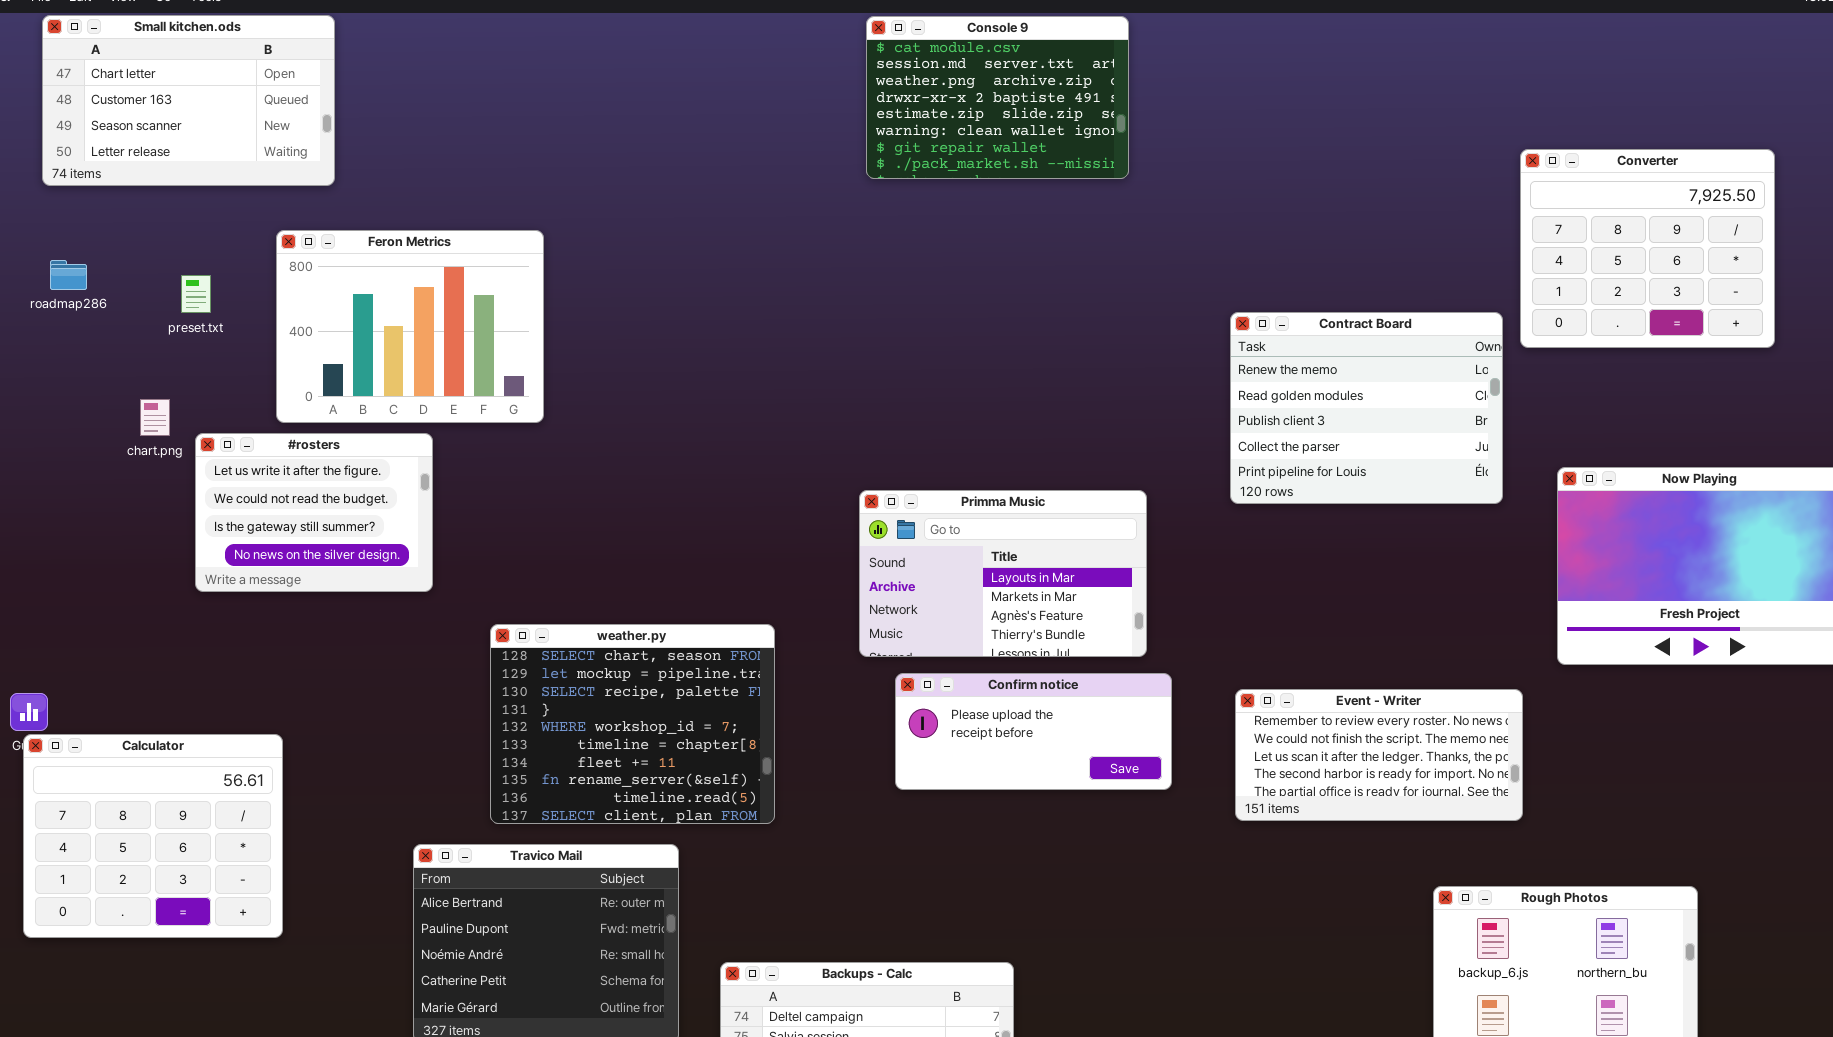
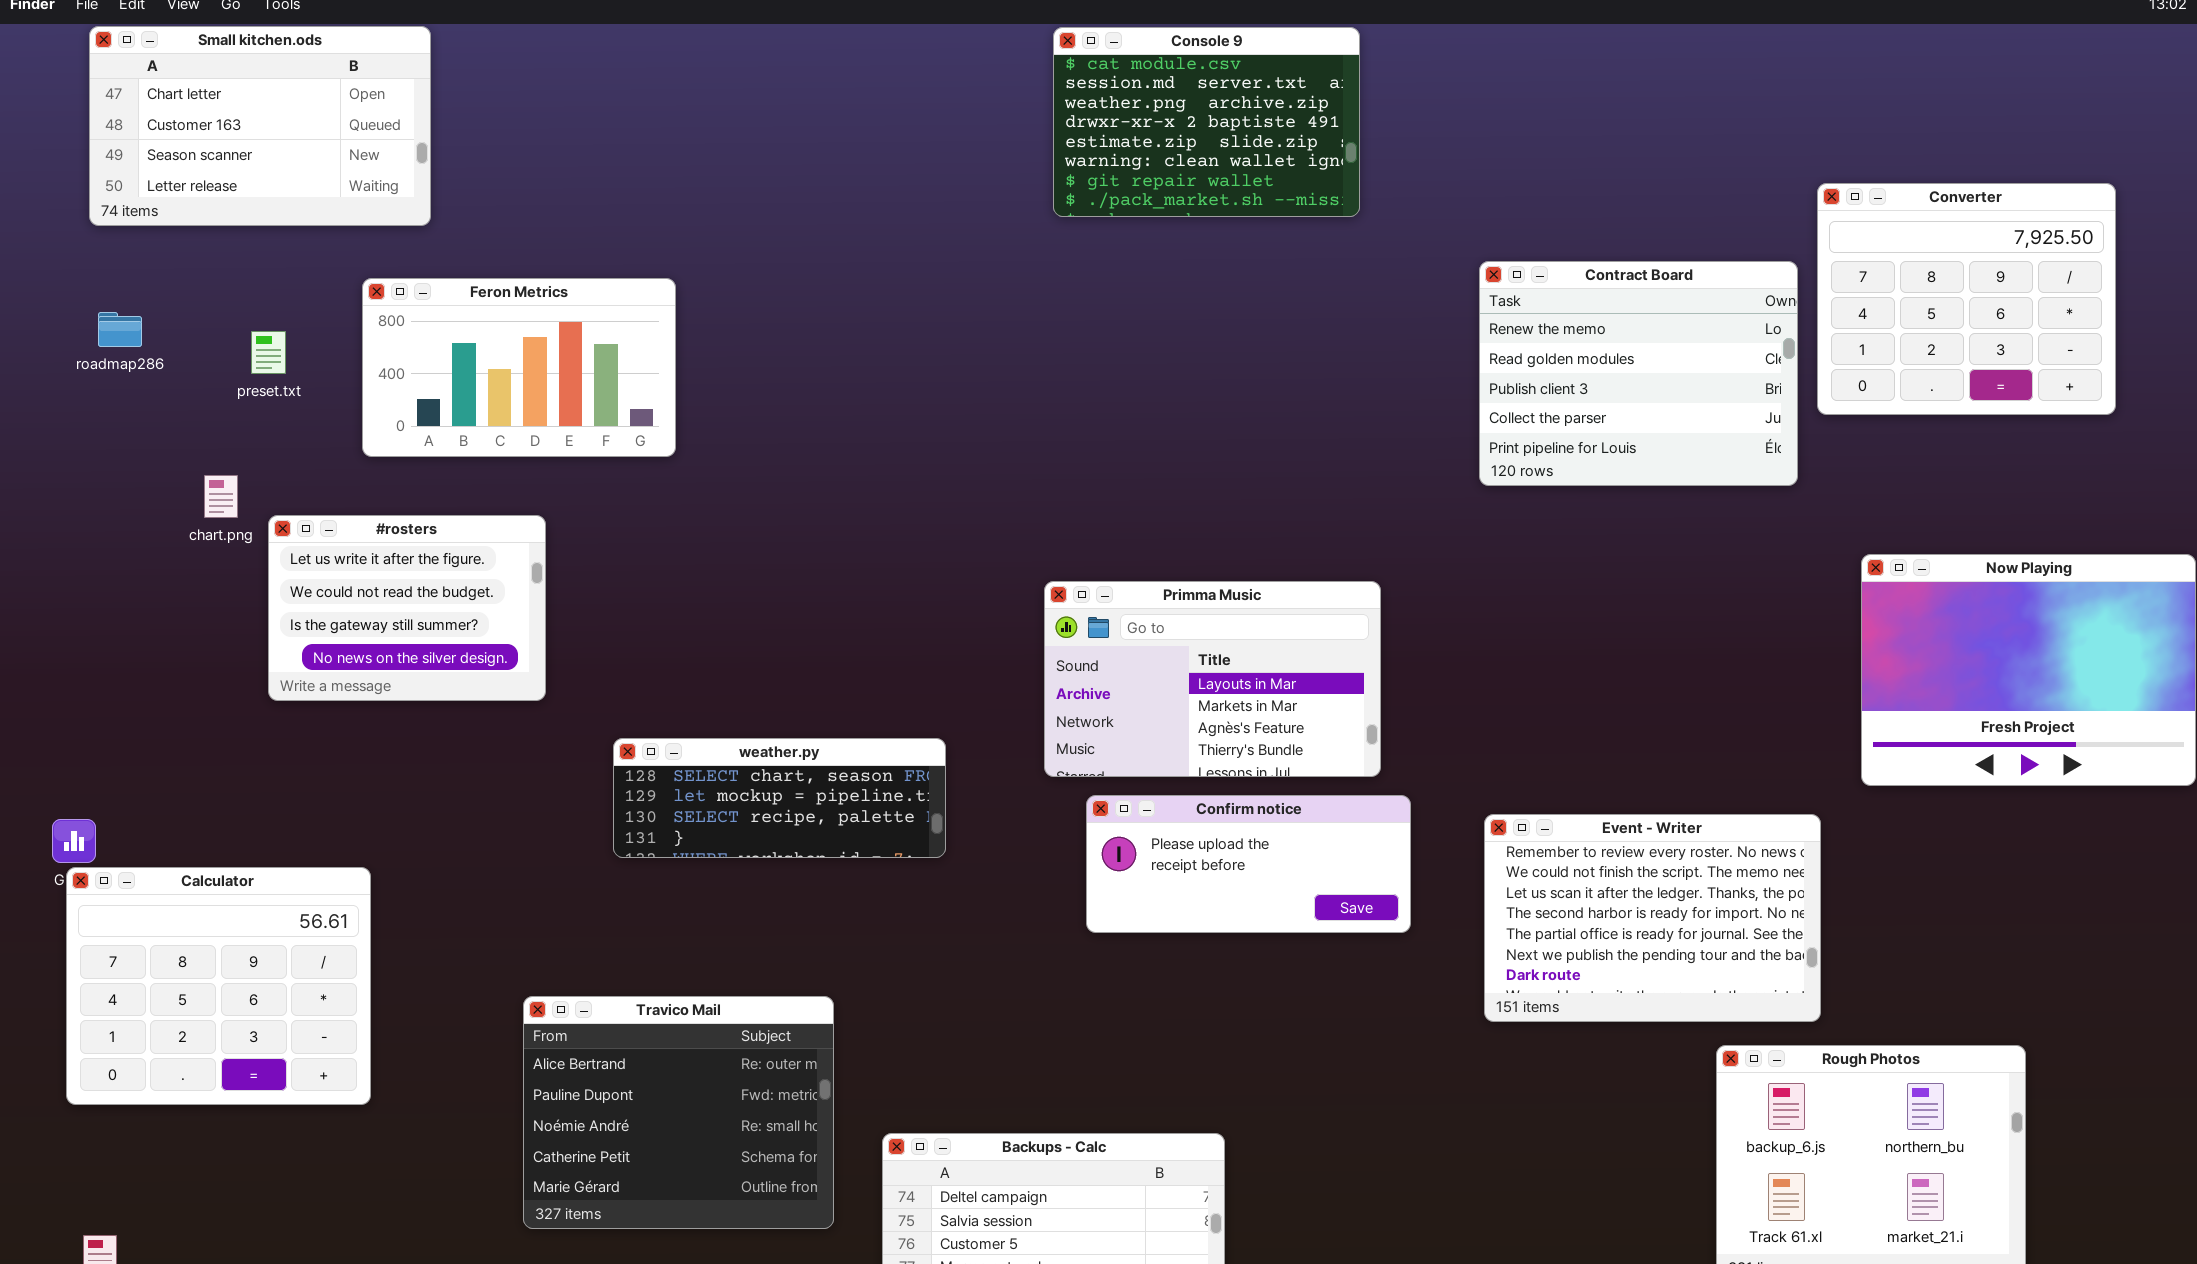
Feron Metrics: [276,230,544,423] -> [362,278,676,457], resized
Contract Board: [1230,312,1503,504] -> [1479,261,1798,486], moved
weather.py: [490,624,775,824] -> [613,738,946,858], resized
Event - Writer: [1235,689,1523,821] -> [1484,814,1821,1022], resized

